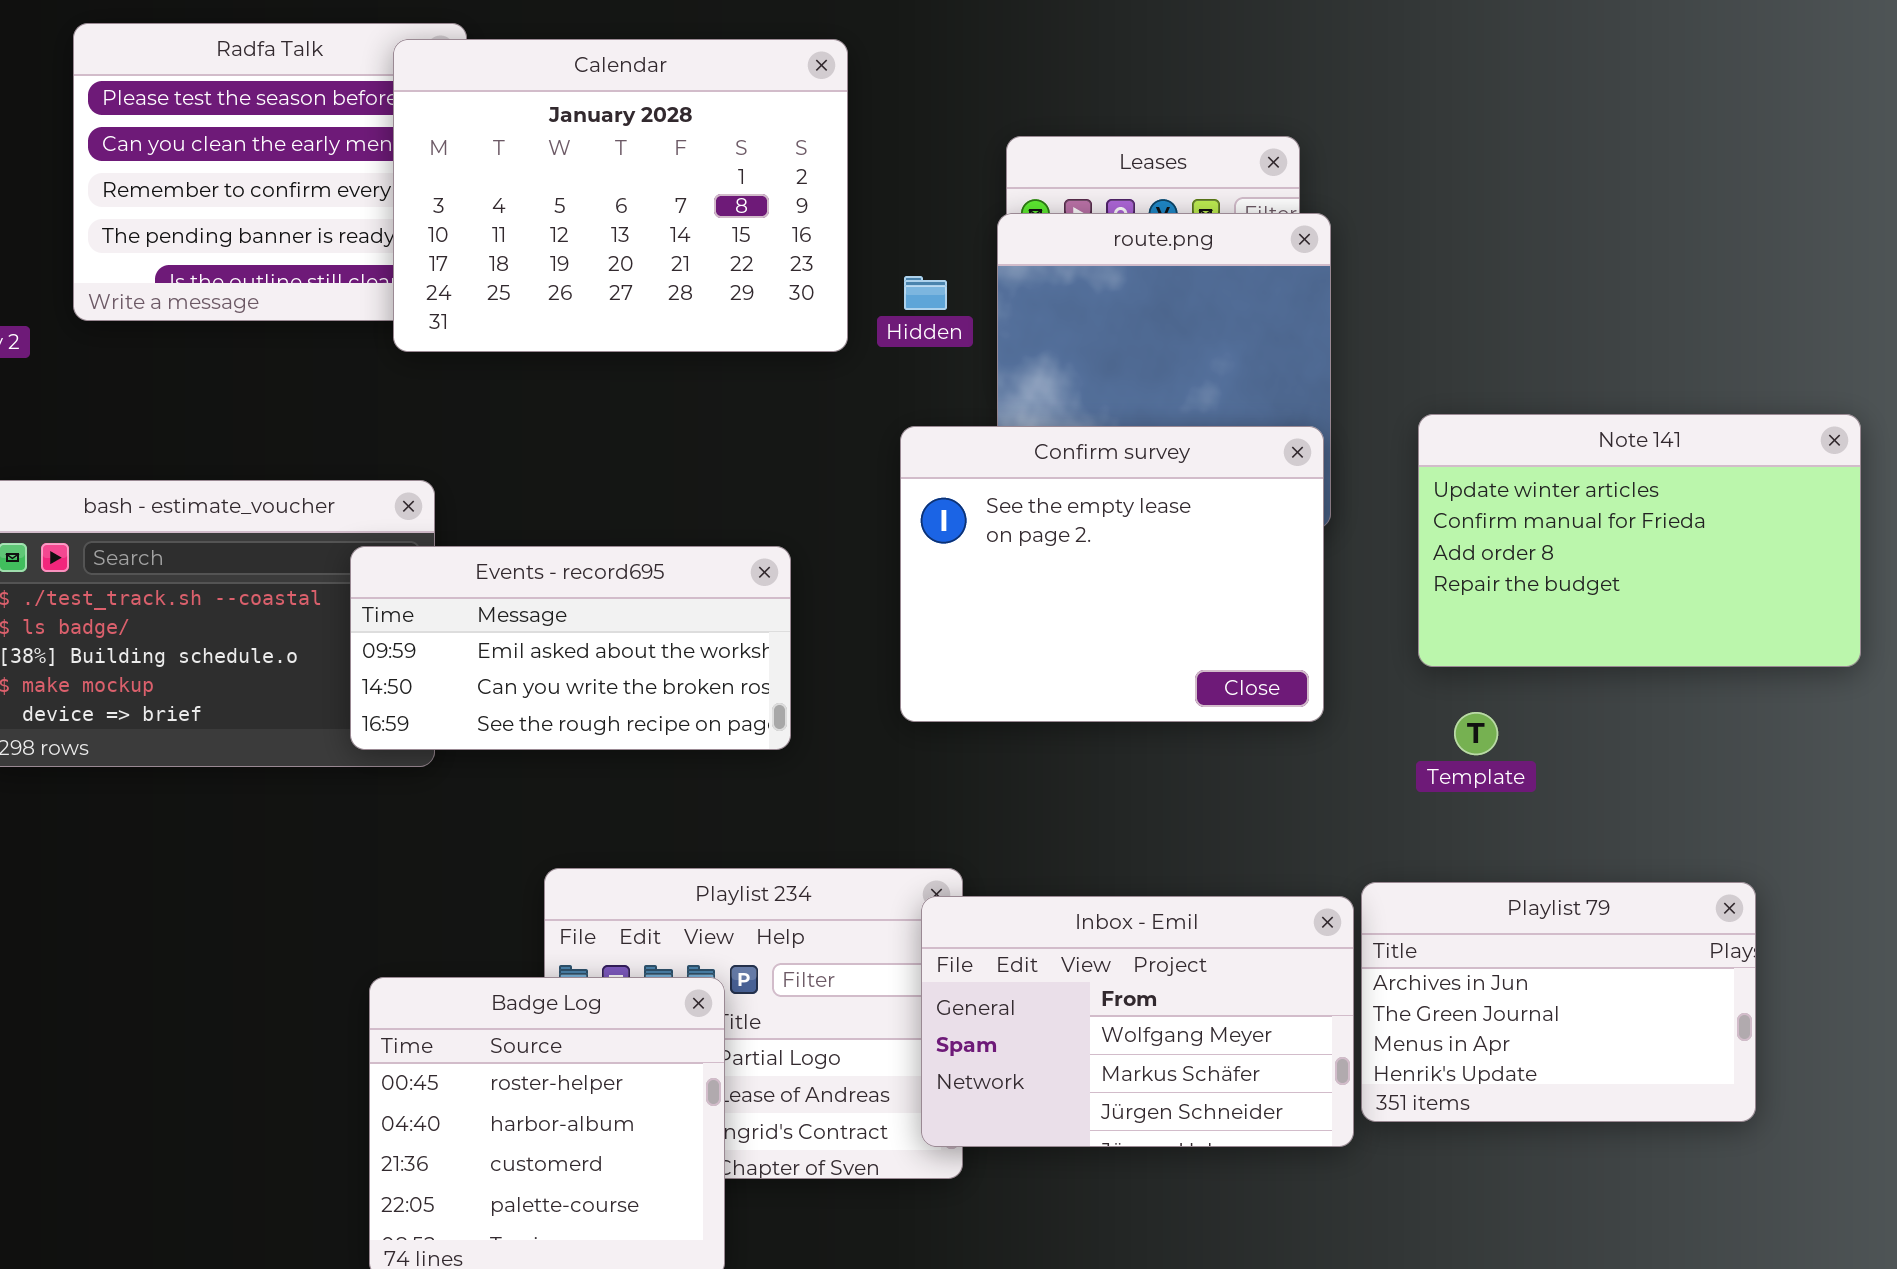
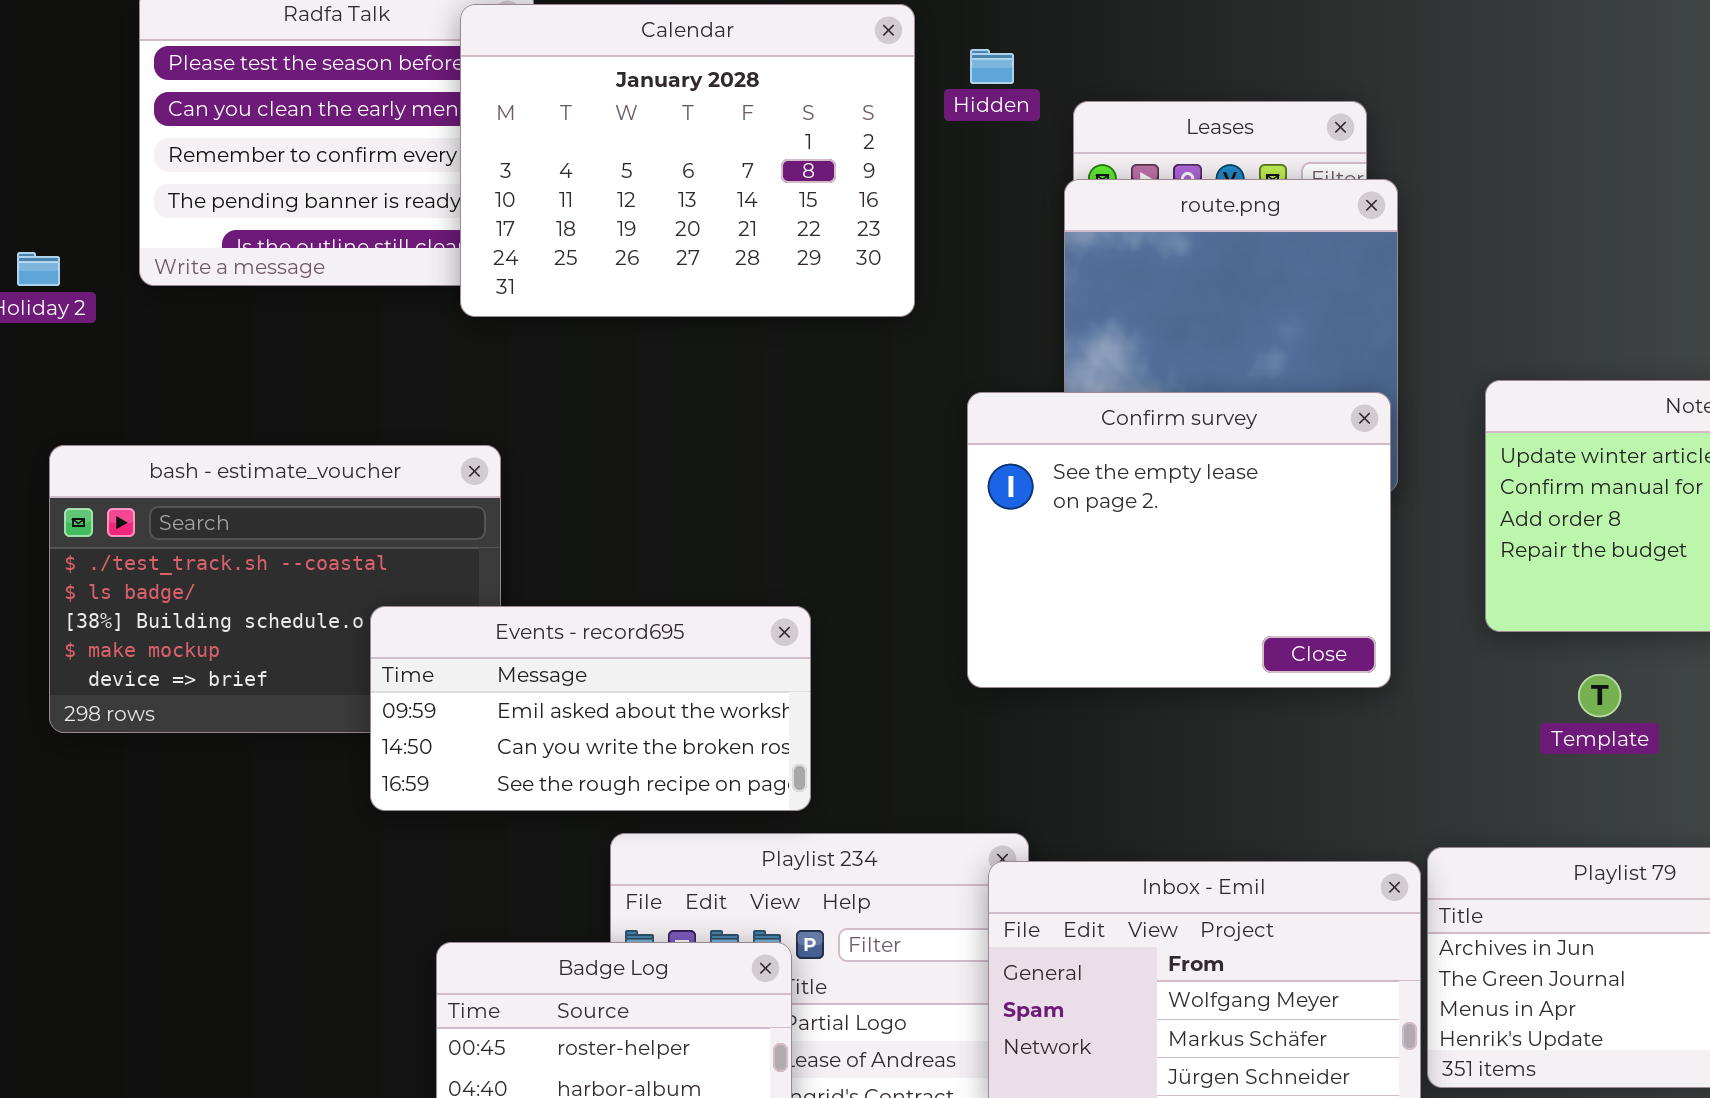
Hidden: [904,276,947,310] -> [970,49,1014,84], moved
Events - record695: [350,546,791,750] -> [370,606,811,811], moved
Template: [1454,712,1498,755] -> [1578,674,1621,717], moved

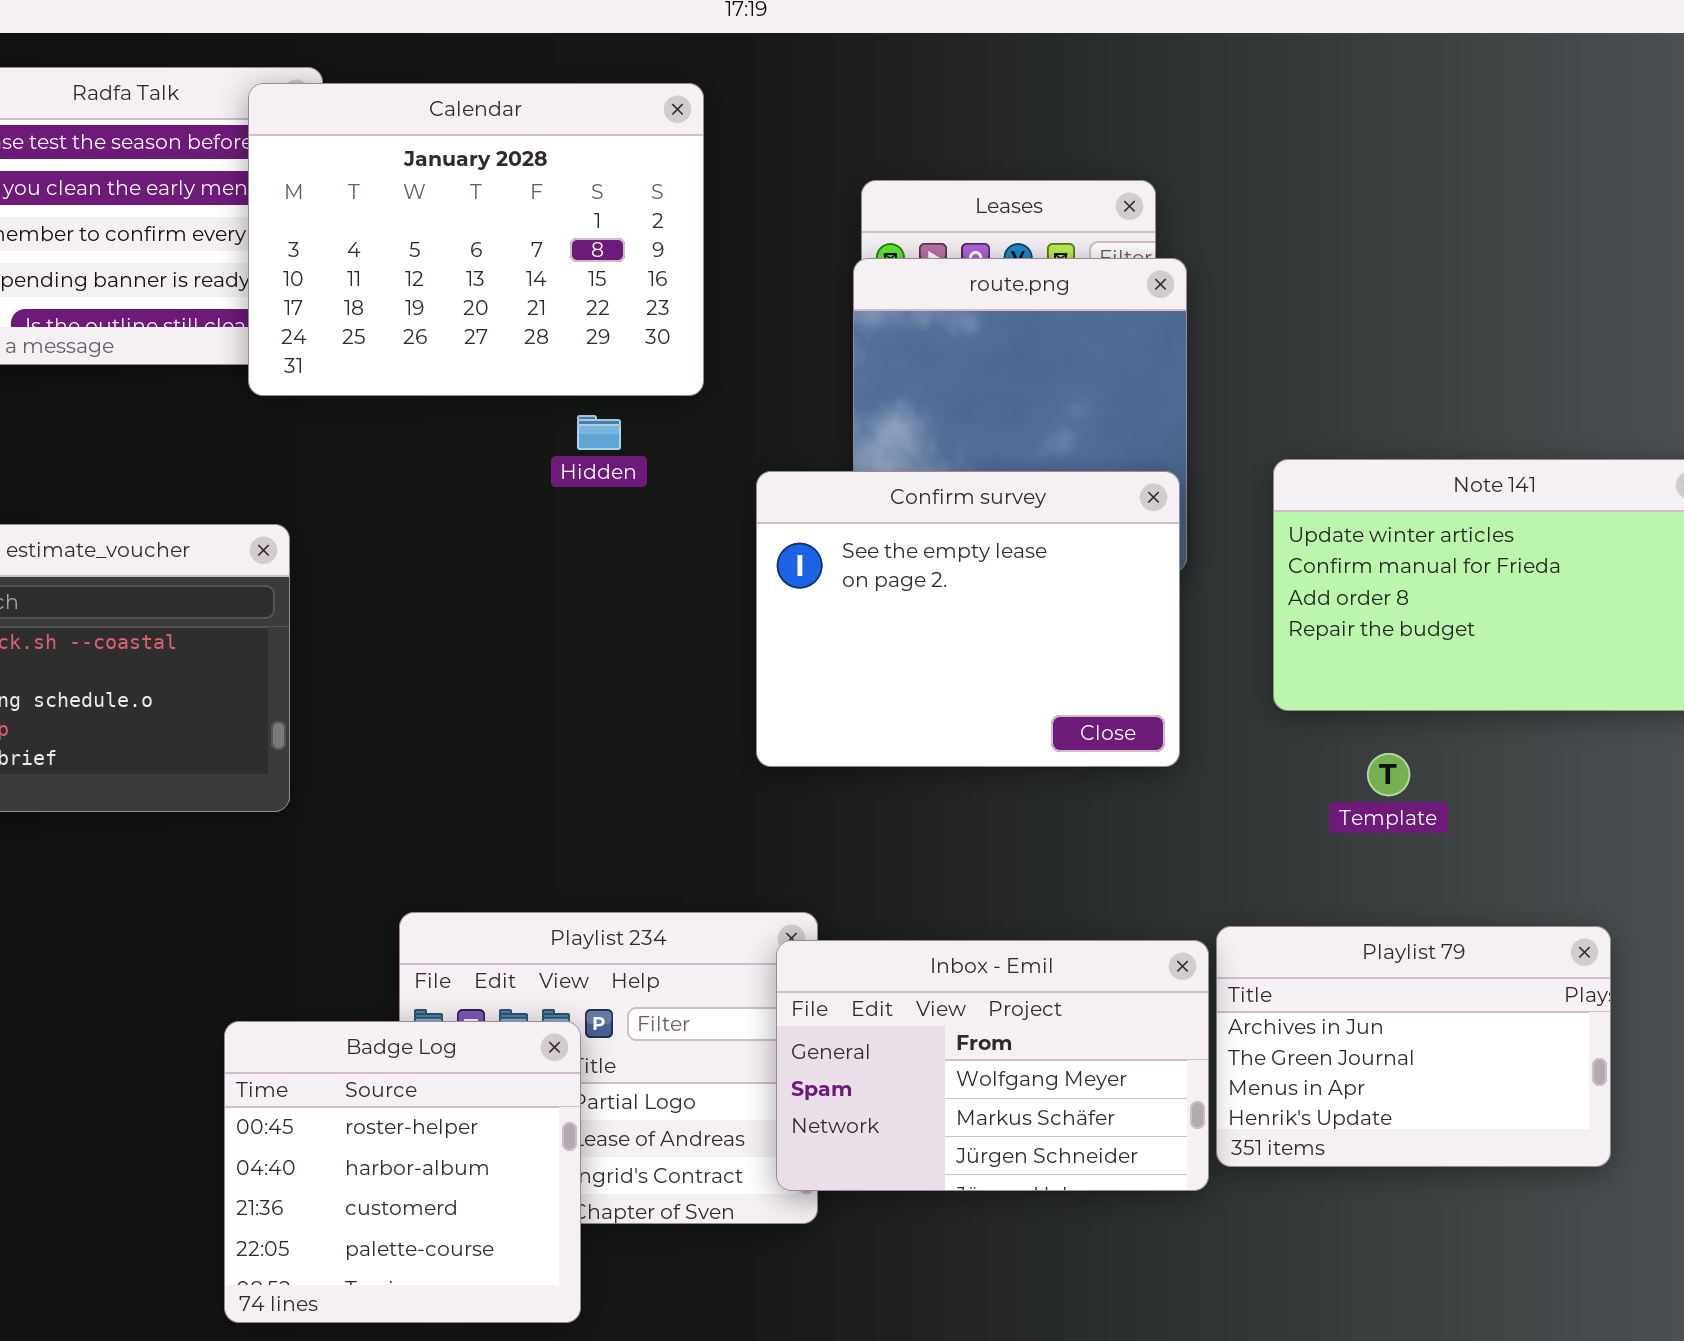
Hidden: [970,49,1014,84] -> [577,415,621,450], moved
Events - record695: [370,606,811,811] -> none, closed

